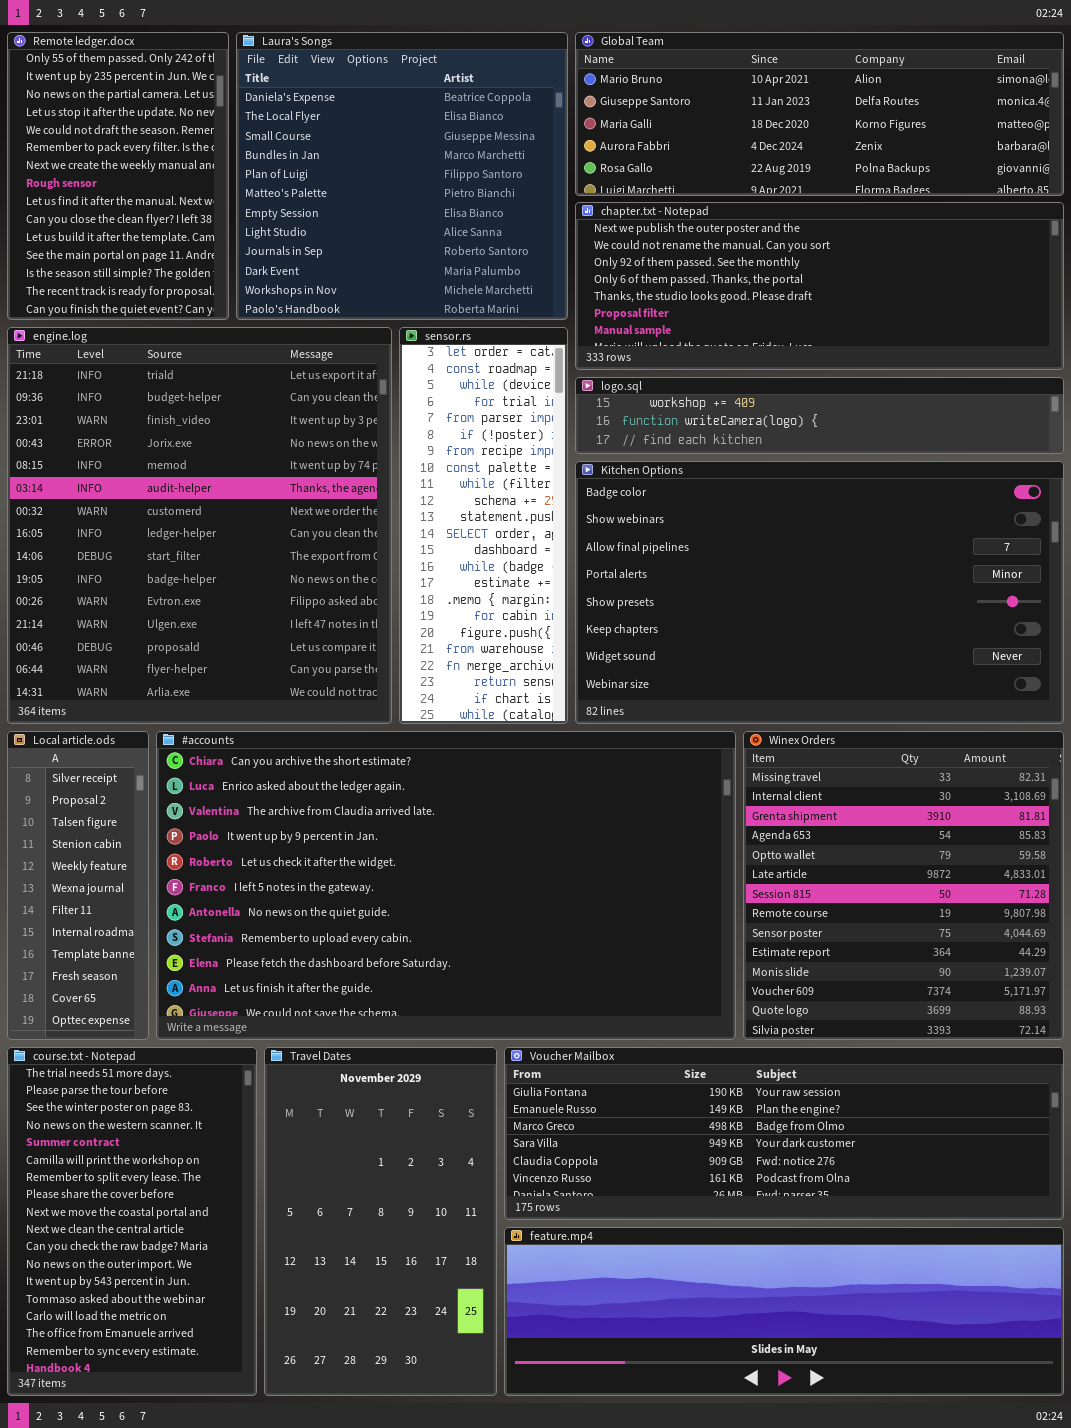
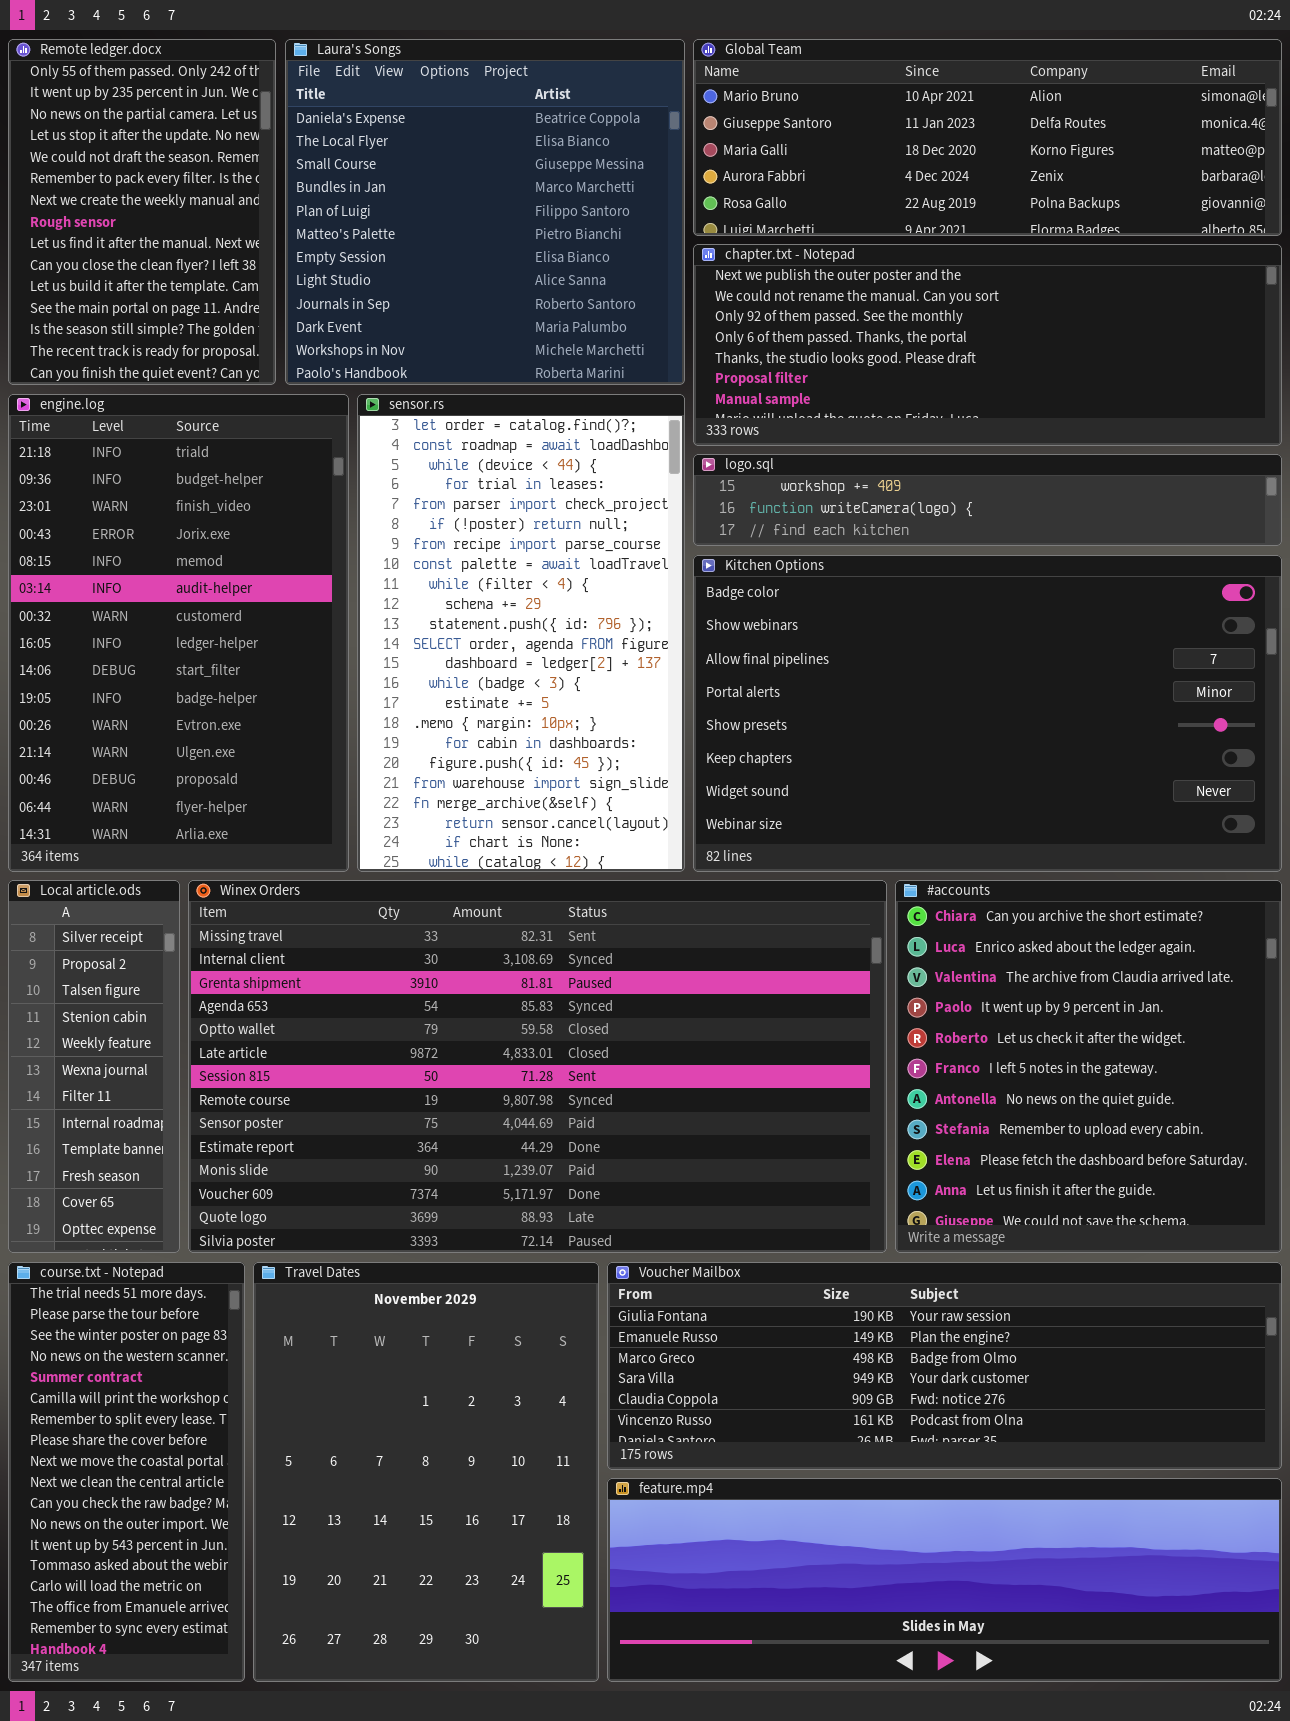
engine.log: [7,327,392,724] -> [8,394,349,872], resized
sensor.rs: [399,327,568,724] -> [357,394,685,872], resized
#accounts: [156,731,736,1040] -> [895,880,1282,1253], moved, resized
Winex Orders: [743,731,1064,1040] -> [188,880,887,1253], moved, resized
course.txt - Notepad: [7,1047,257,1396] -> [8,1262,245,1682], resized
Travel Dates: [264,1047,497,1396] -> [253,1262,599,1682], resized

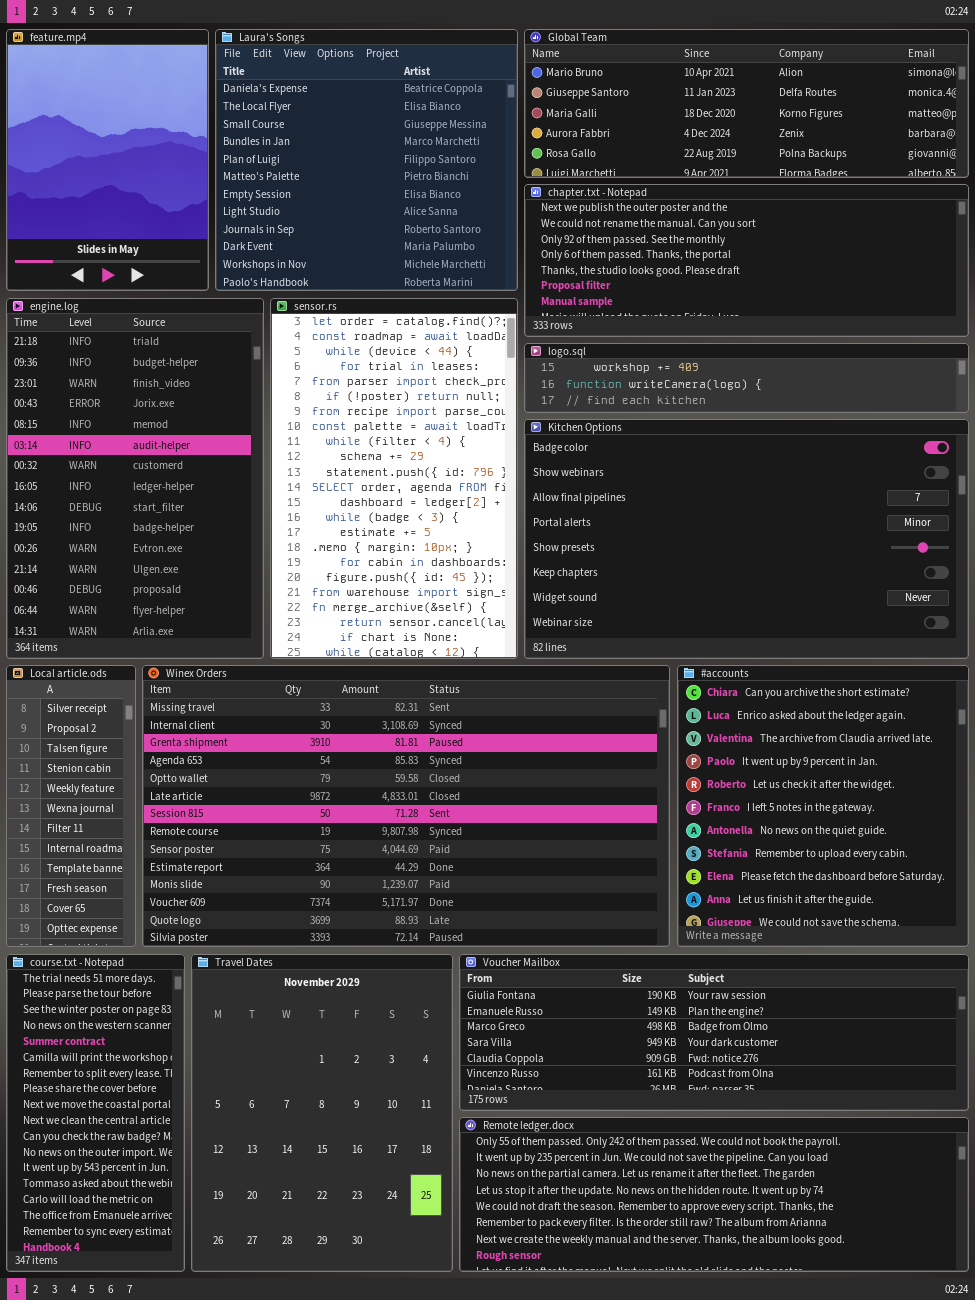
Remote ledger.docx: [8,39,276,385] -> [459,1117,969,1272], moved, resized
feature.mp4: [607,1478,1282,1682] -> [6,29,209,291], moved, resized

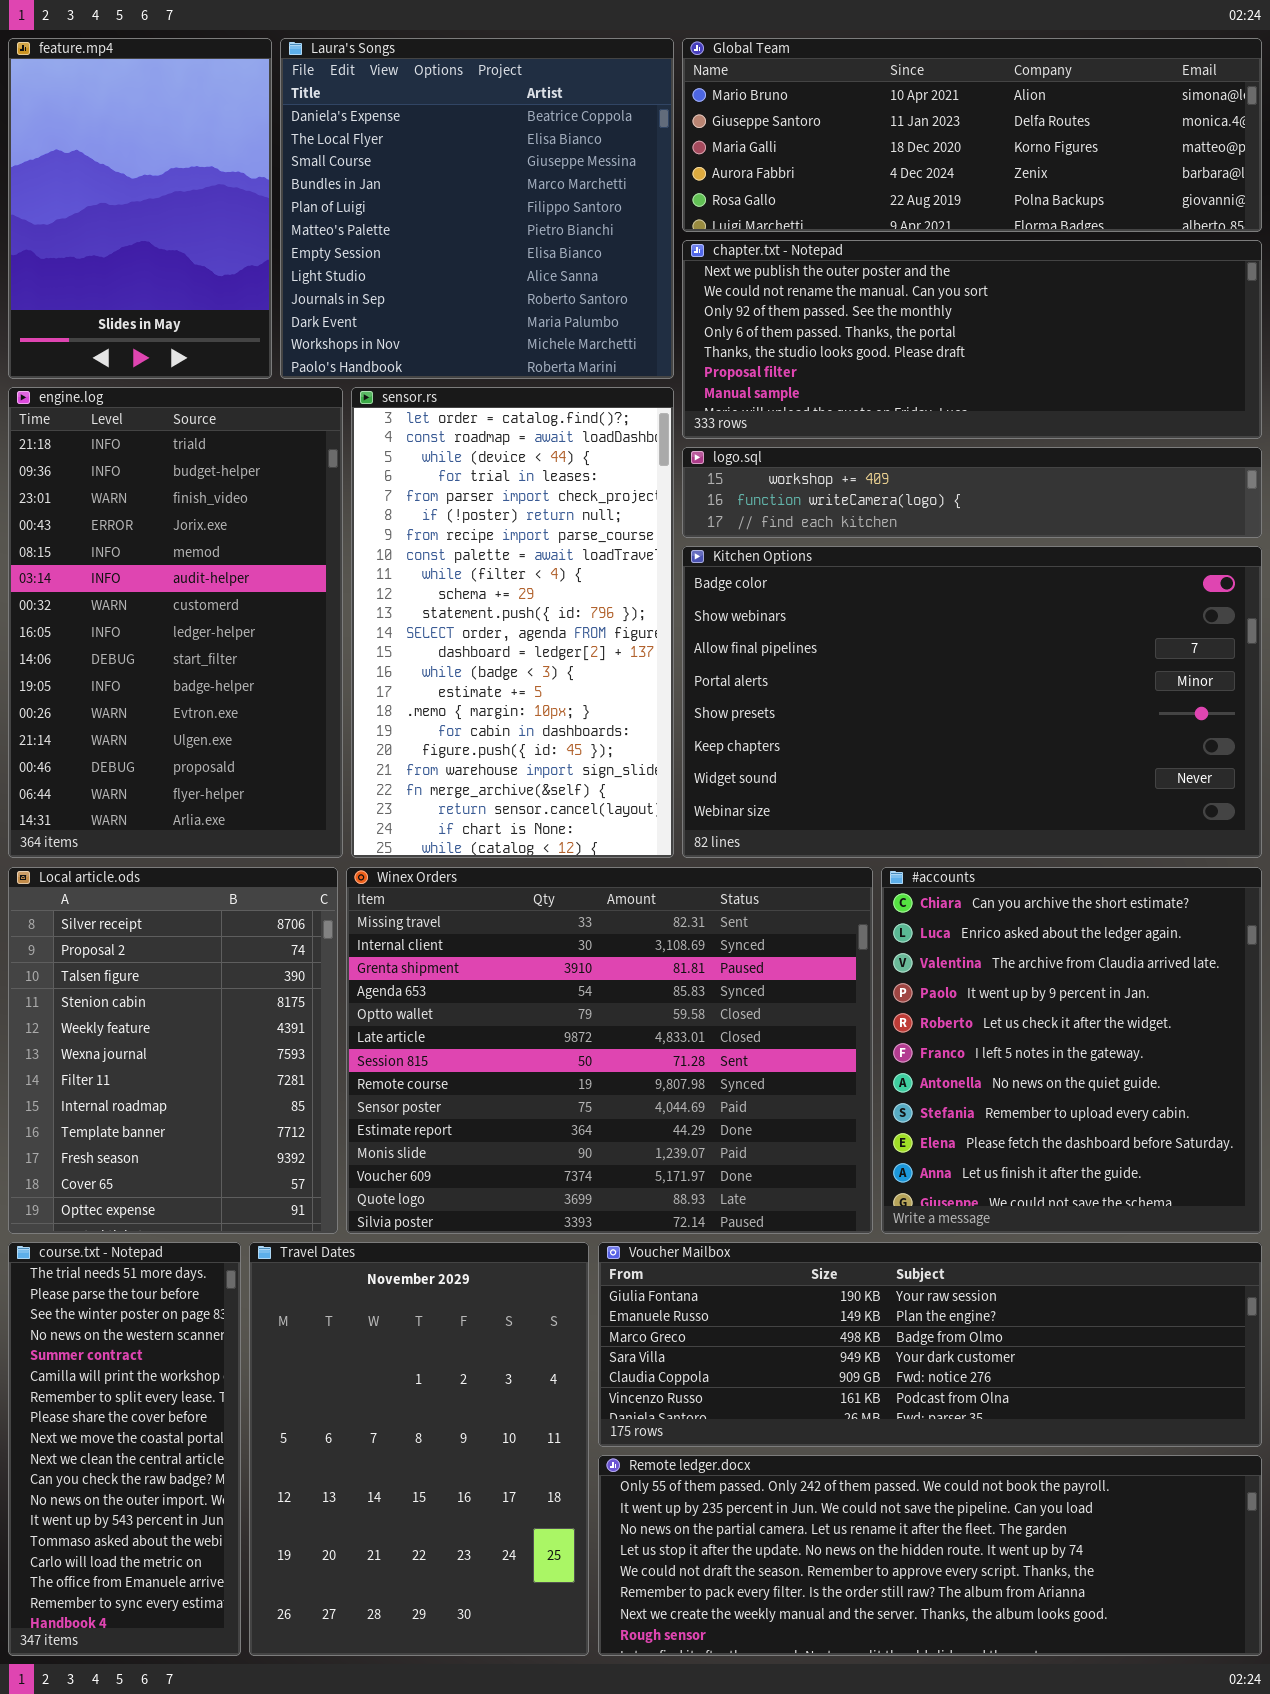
Local article.ods: [6,665,136,947] -> [8,867,338,1234], resized
Winex Orders: [142,665,670,947] -> [346,867,873,1234], resized

